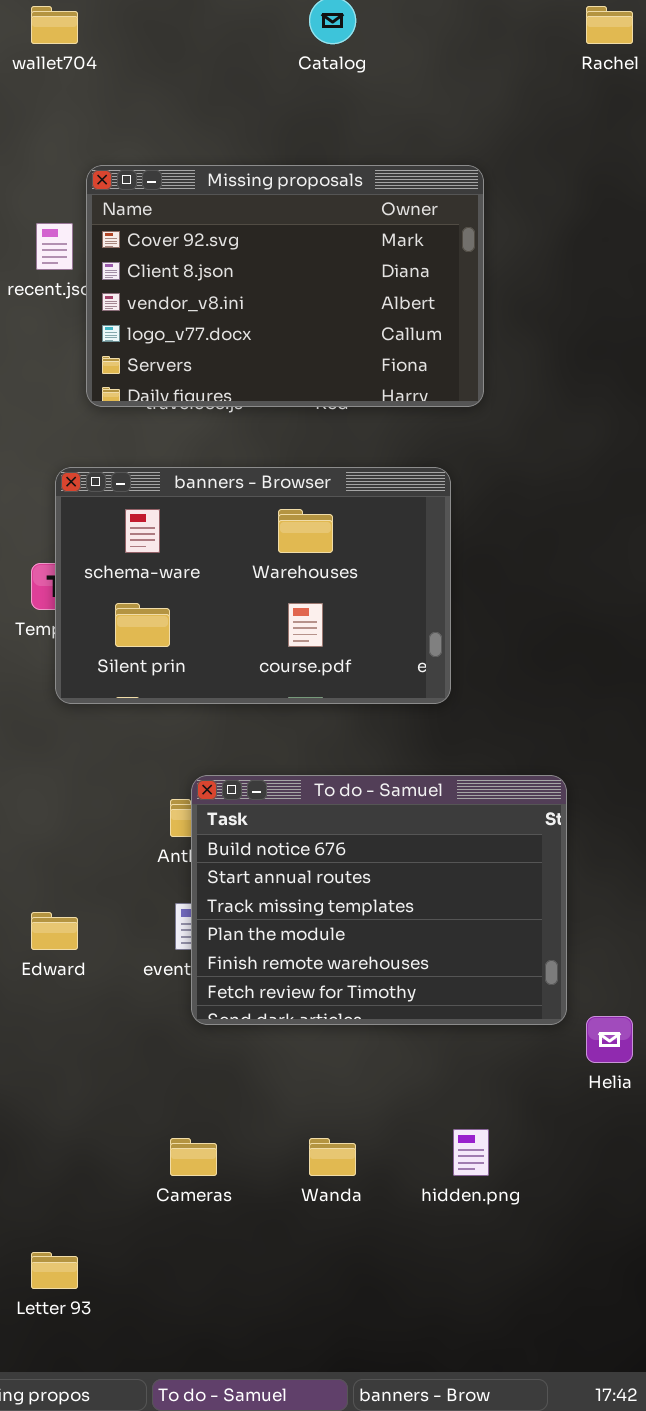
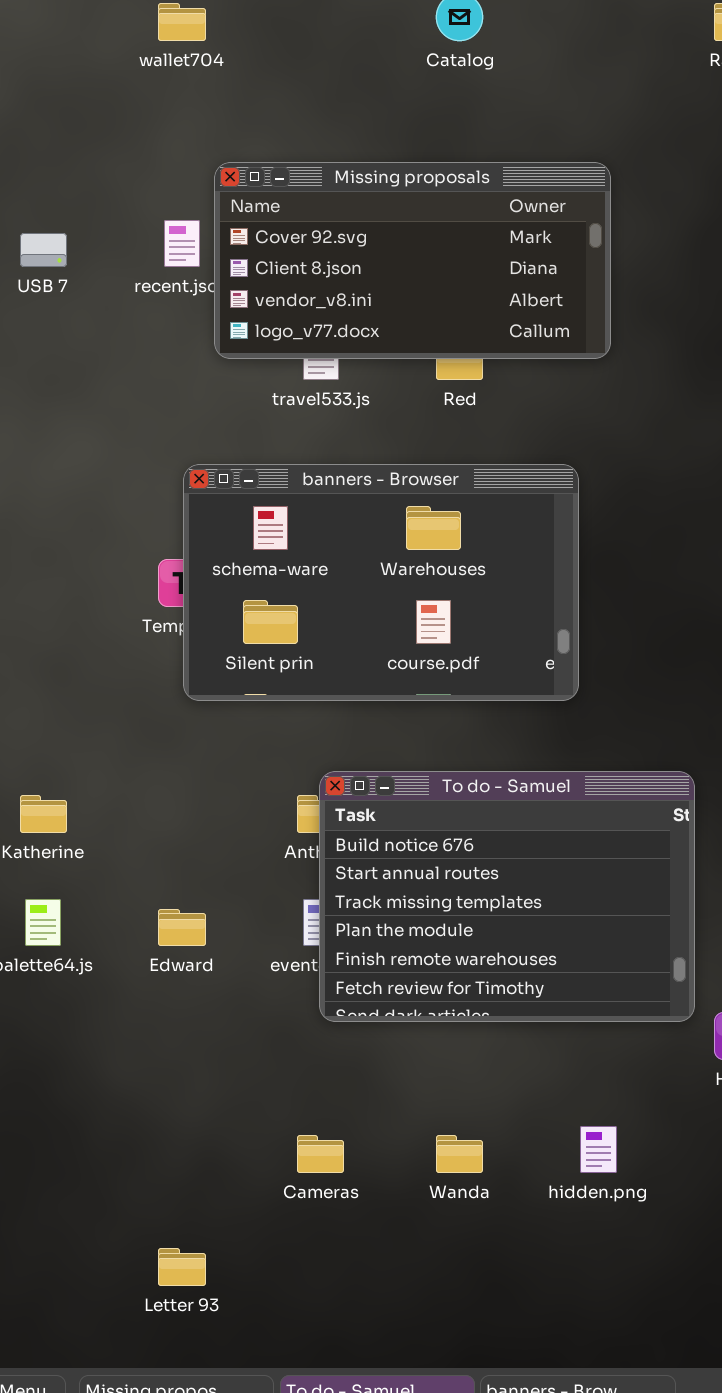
Missing proposals: [86,165,484,407] -> [214,162,611,359], resized

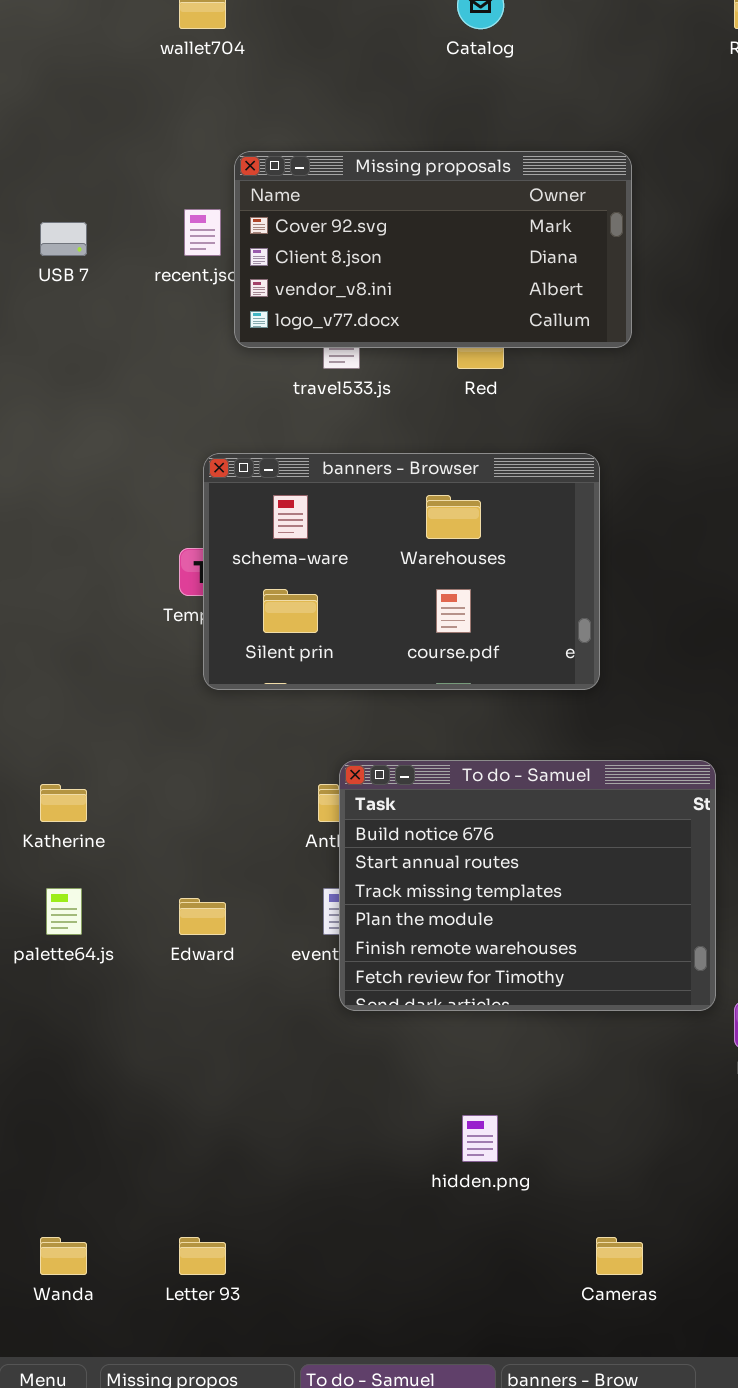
hidden.png: [580,1126,617,1173] -> [462,1115,498,1162], moved
Cameras: [297,1135,344,1173] -> [596,1237,643,1275], moved
Wanda: [436,1135,483,1173] -> [40,1237,87,1275], moved

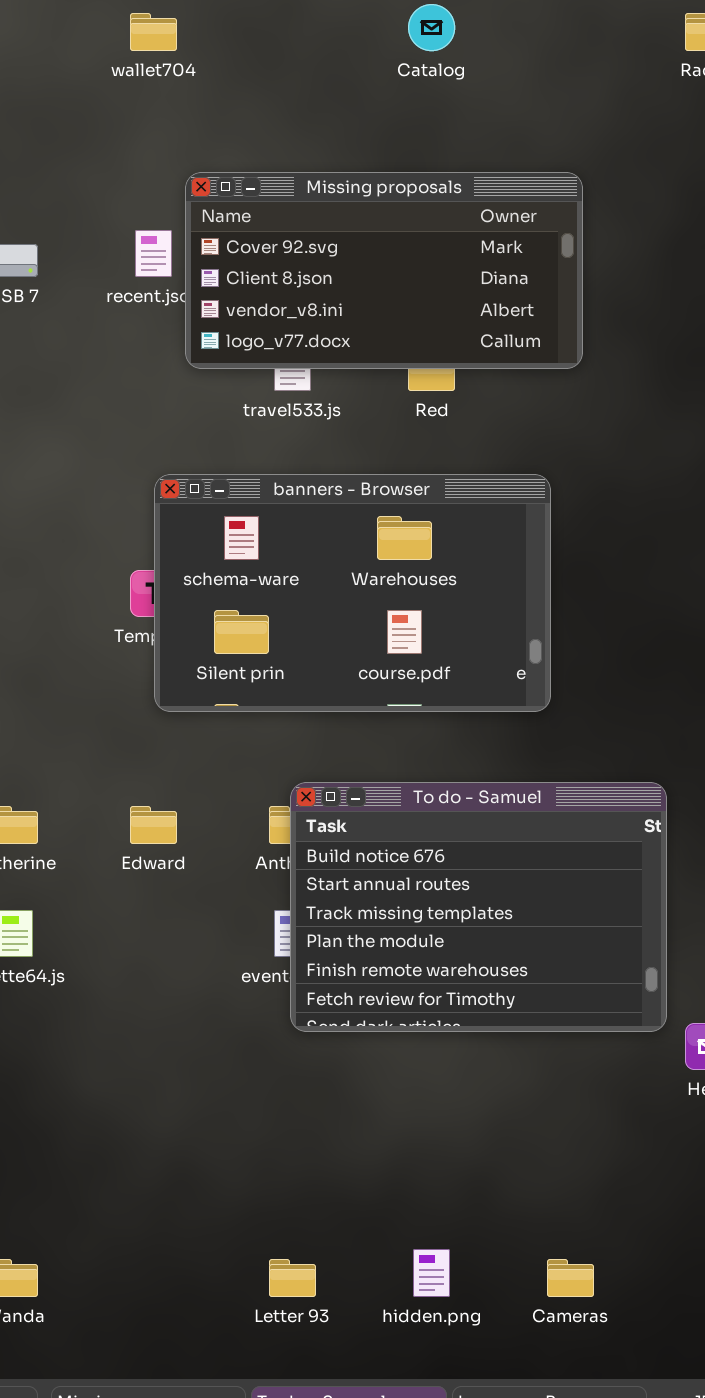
Edward: [179,898,226,935] -> [130,806,177,844], moved
hidden.png: [462,1115,498,1162] -> [413,1249,450,1297], moved
Letter 93: [179,1237,226,1275] -> [269,1259,316,1297], moved

